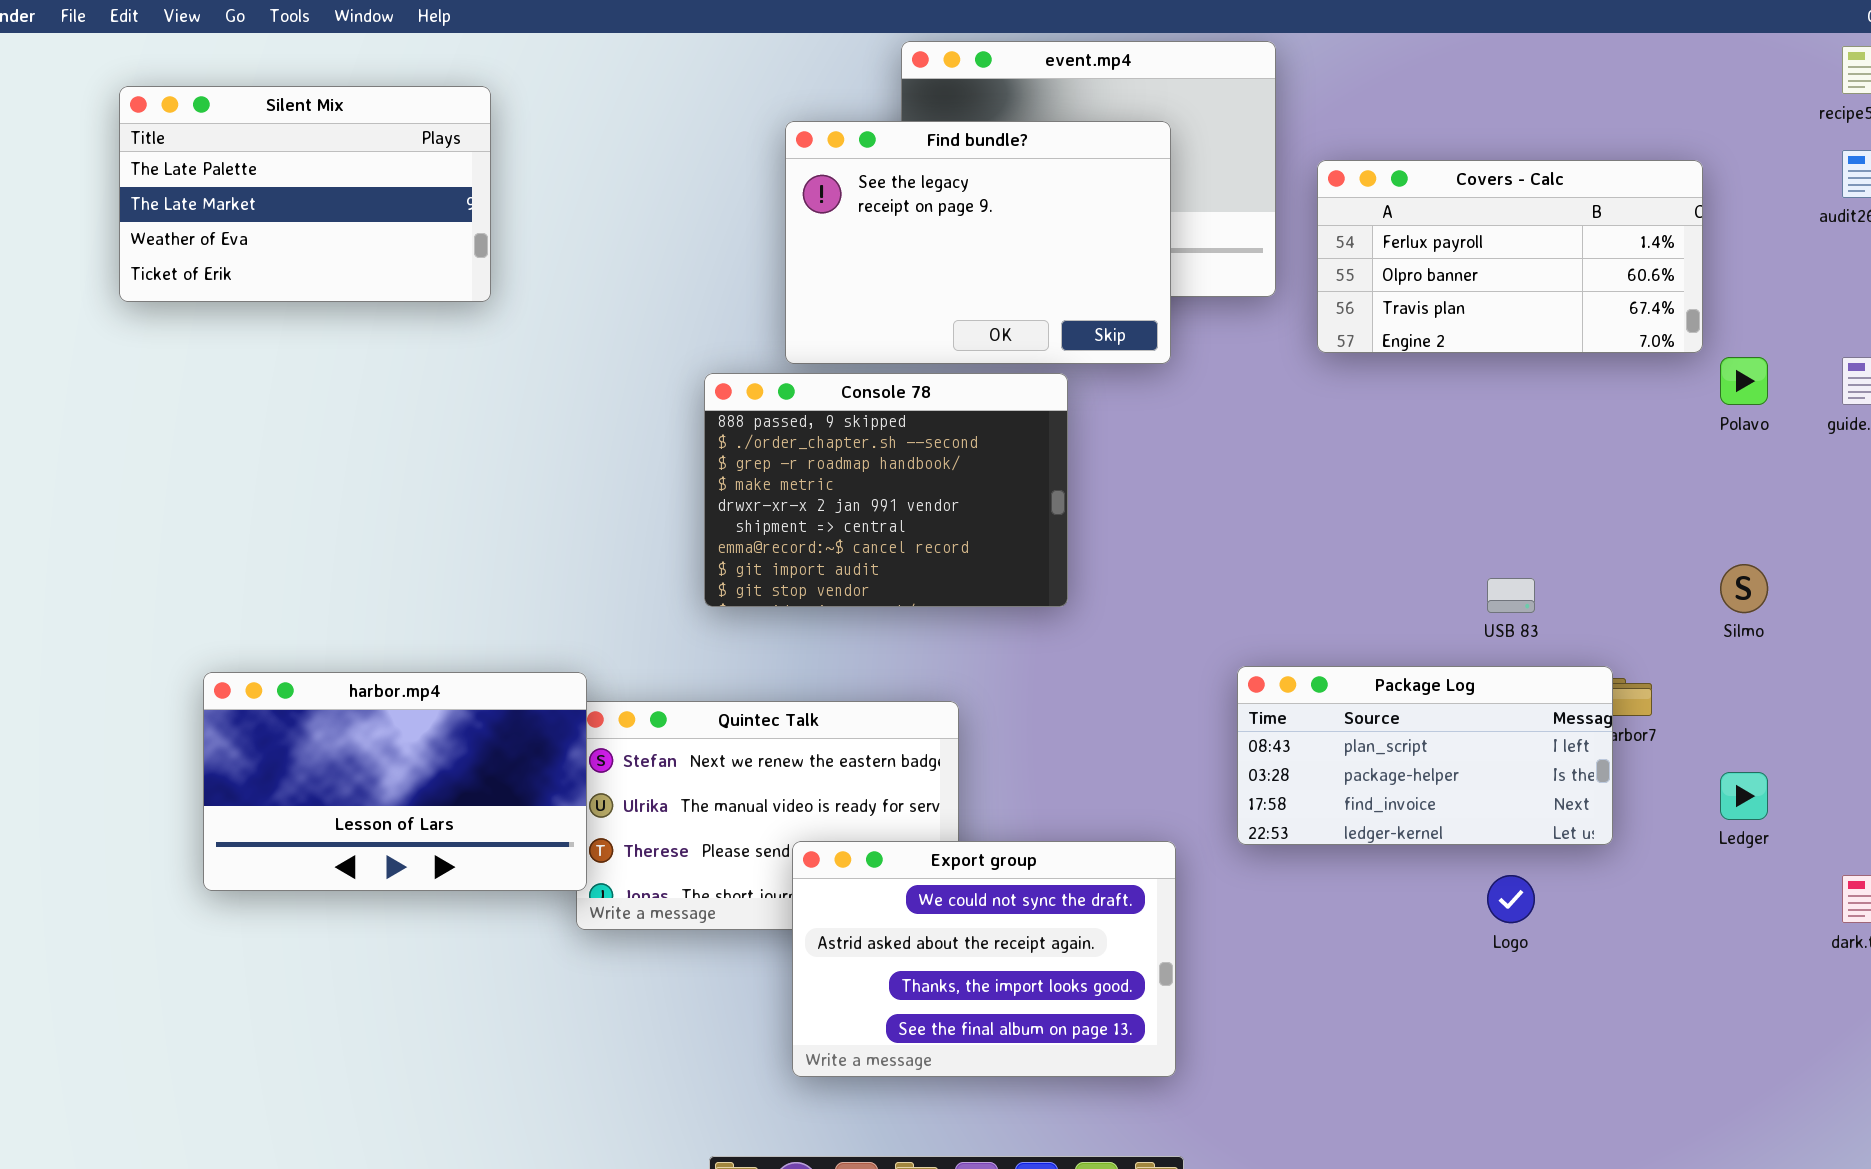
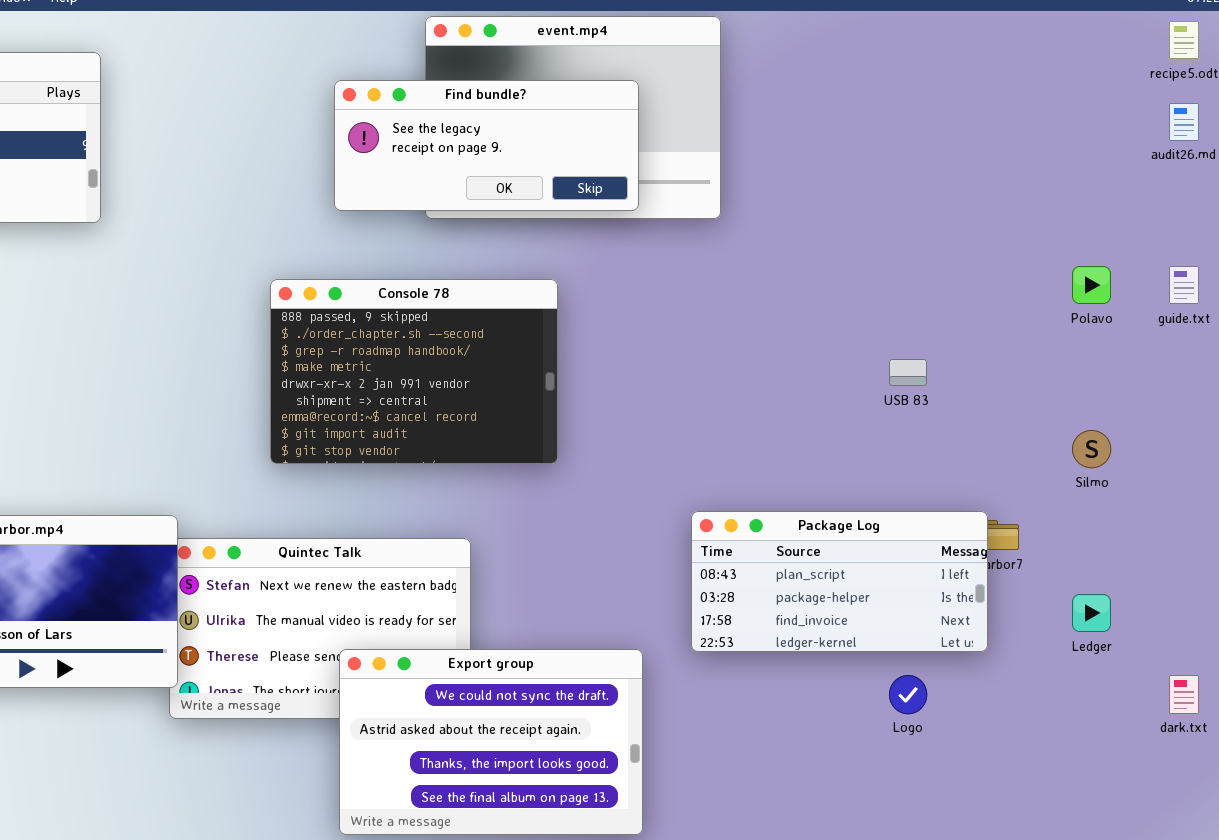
Find bundle?: [785,121,1171,364] -> [334,80,639,211], resized
Covers - Calc: [1317,160,1703,353] -> none, closed
USB 83: [1487,578,1535,613] -> [889,359,927,386], moved

